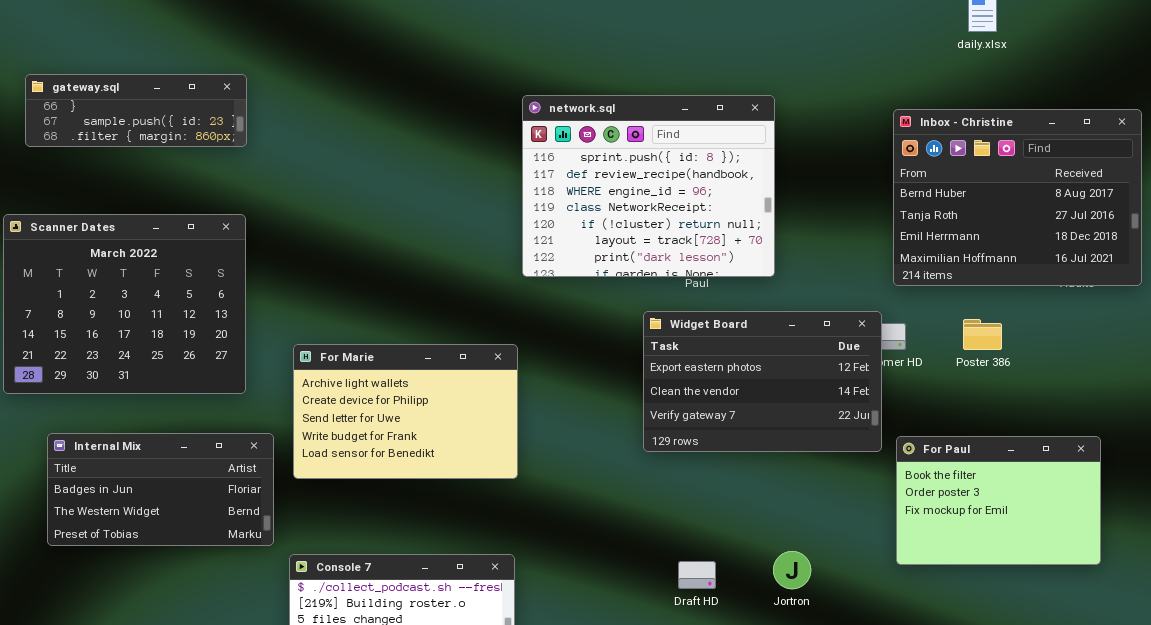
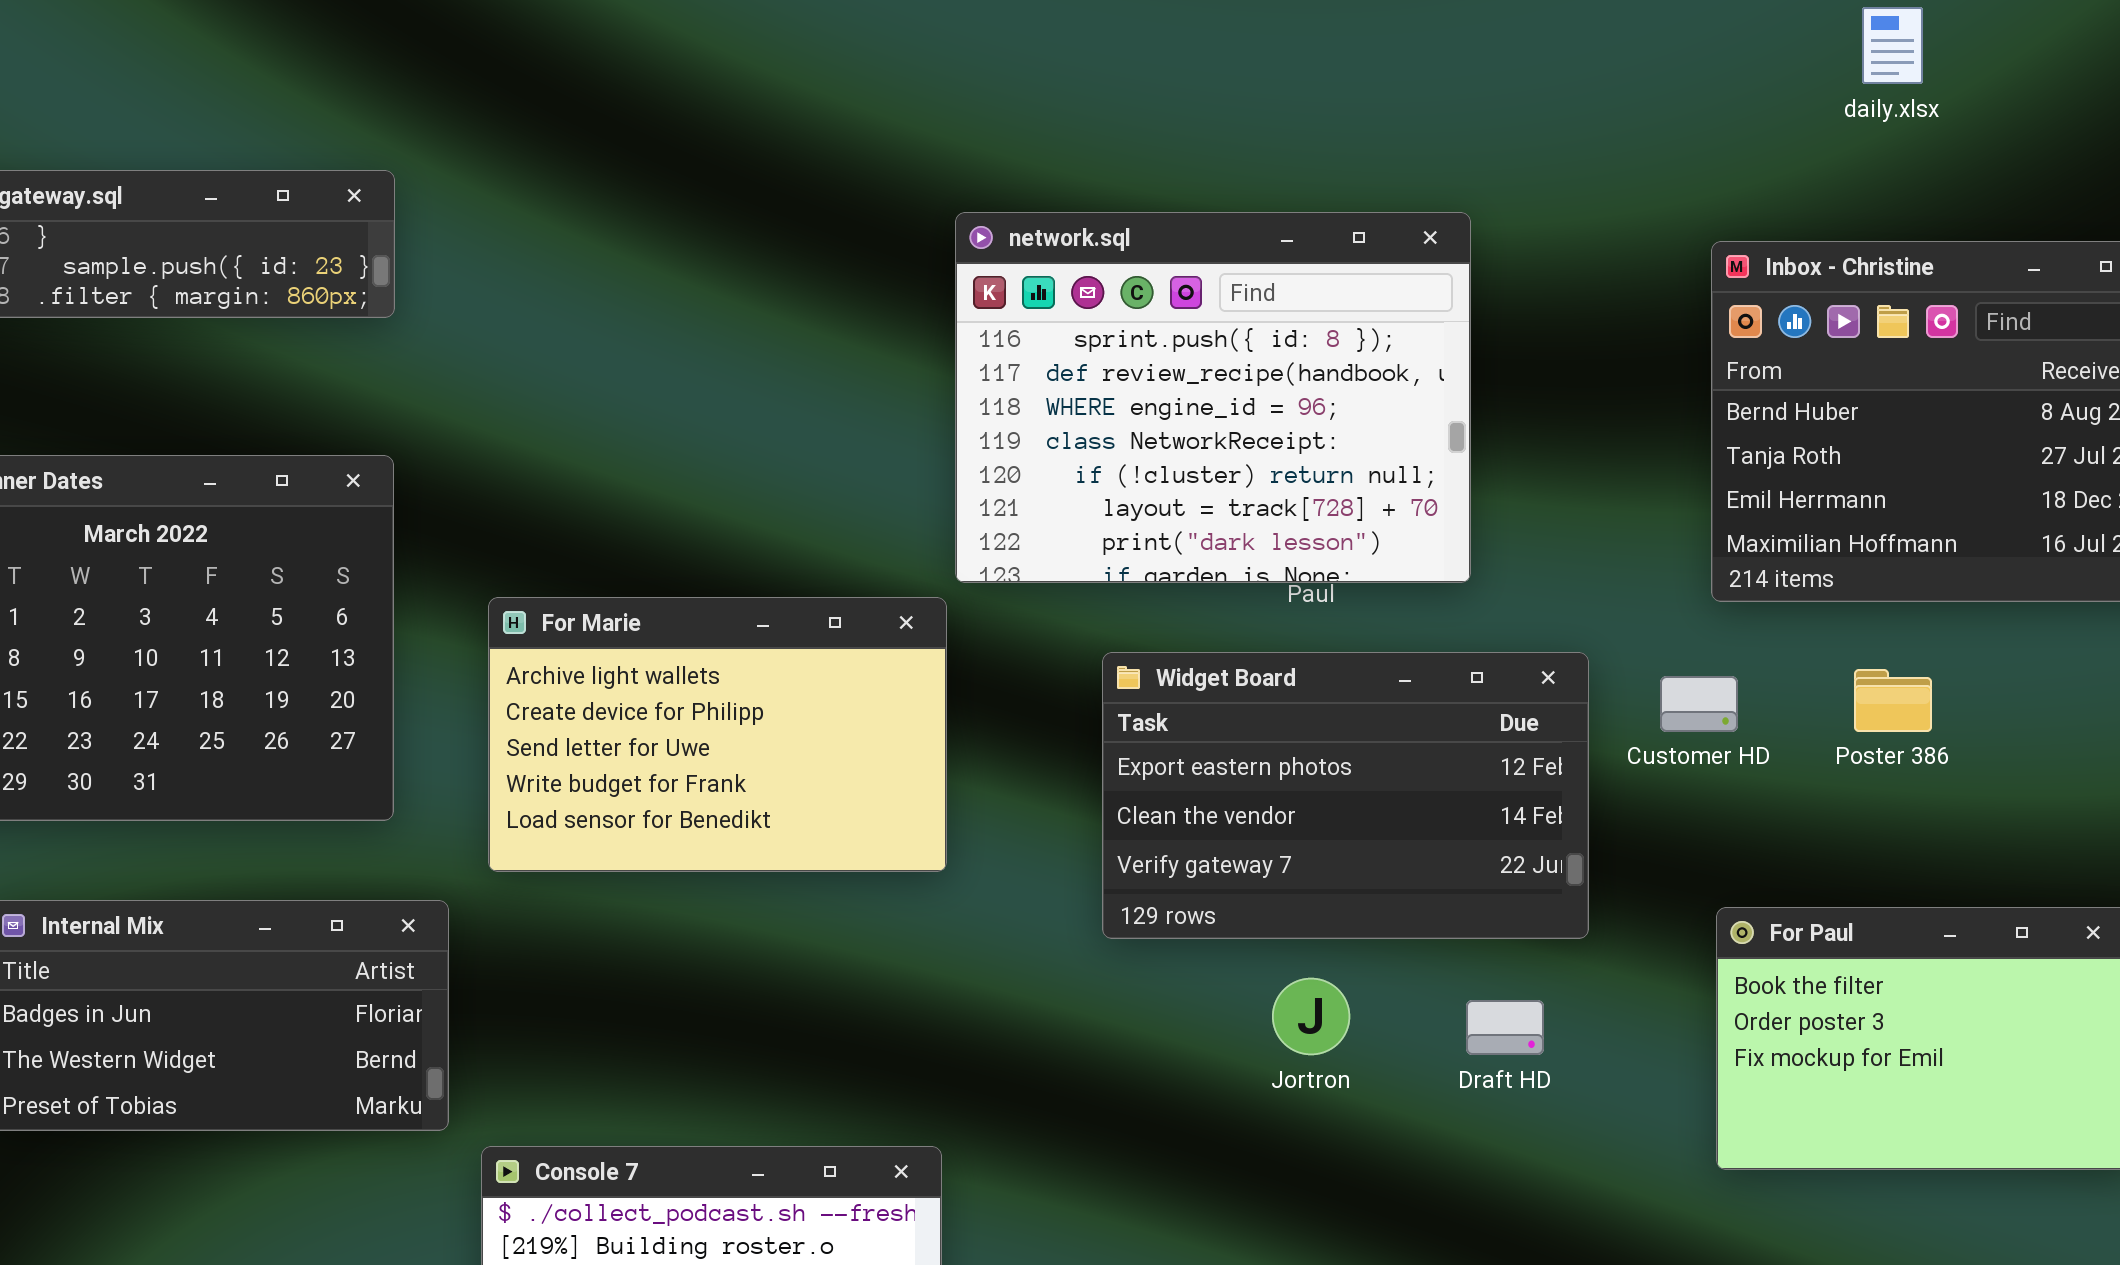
Widget Board: [643,311,882,452] -> [1102,652,1589,939], moved
For Marie: [293,344,518,479] -> [488,597,947,872], moved
Jortron: [773,551,811,589] -> [1272,978,1350,1055], moved
Draft HD: [678,561,716,589] -> [1466,1000,1544,1055], moved

